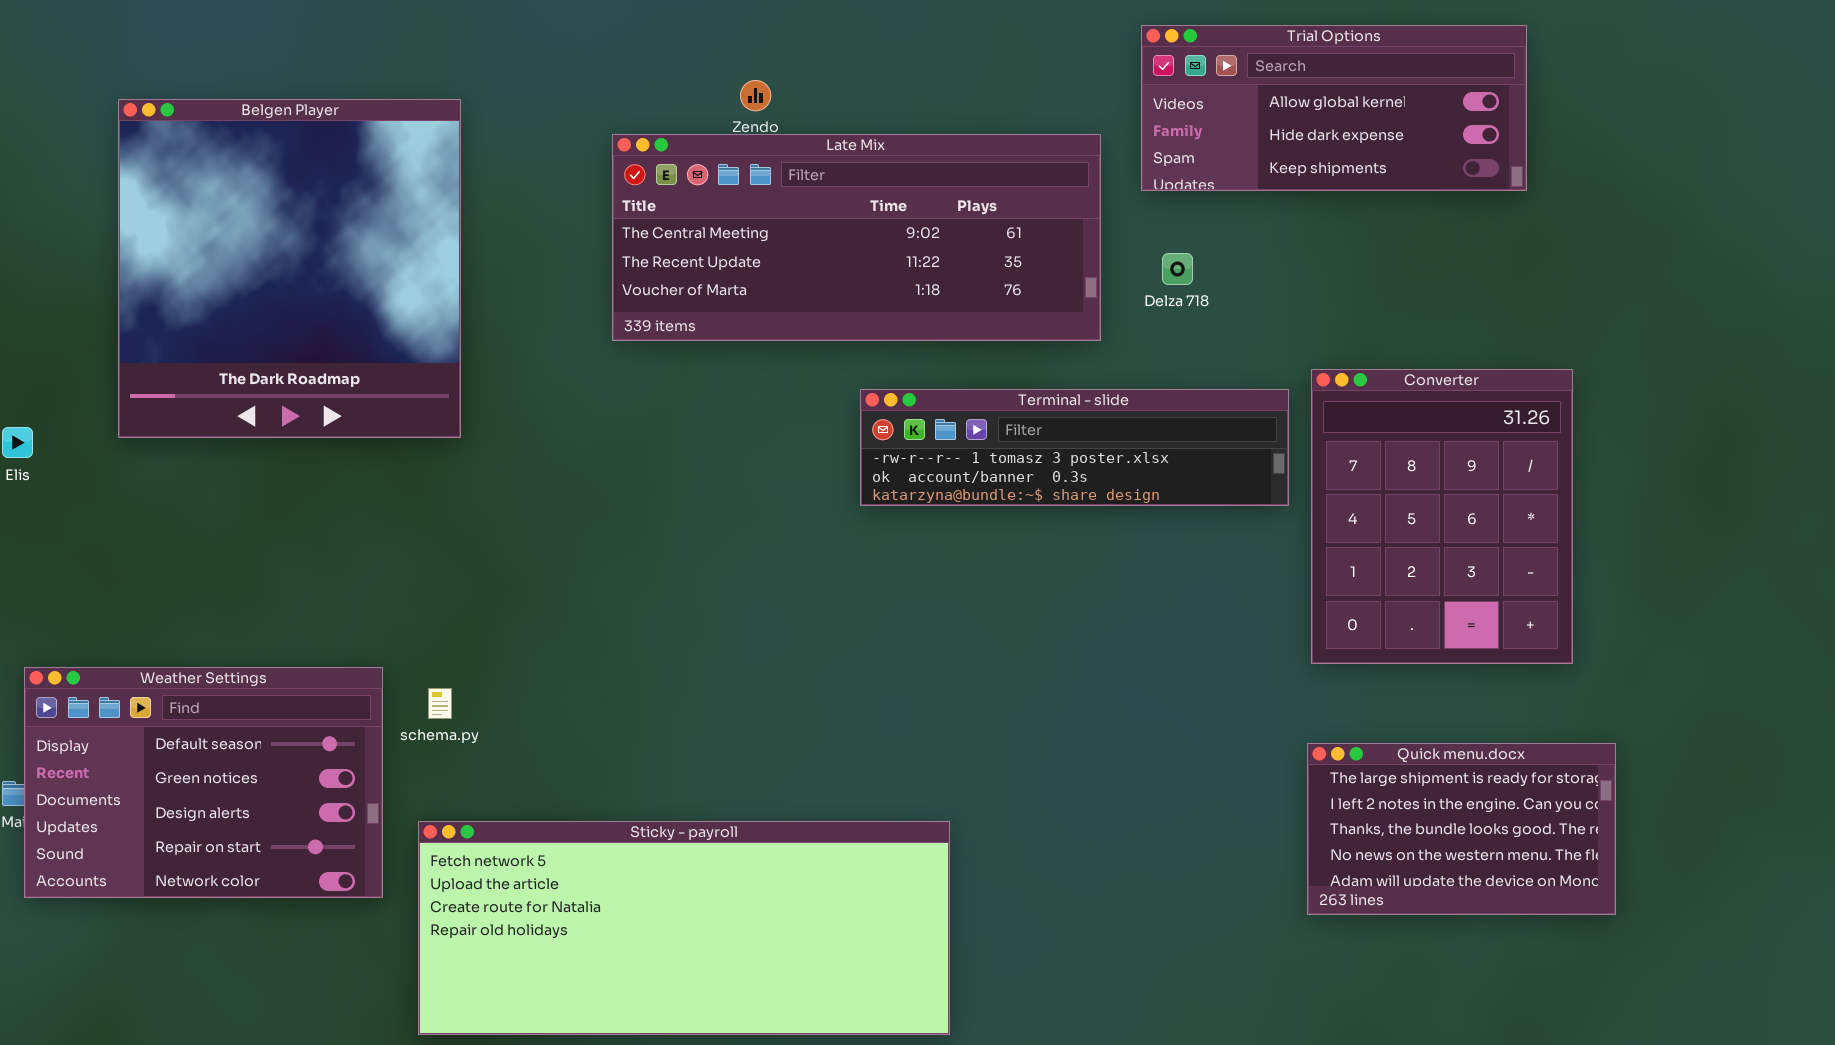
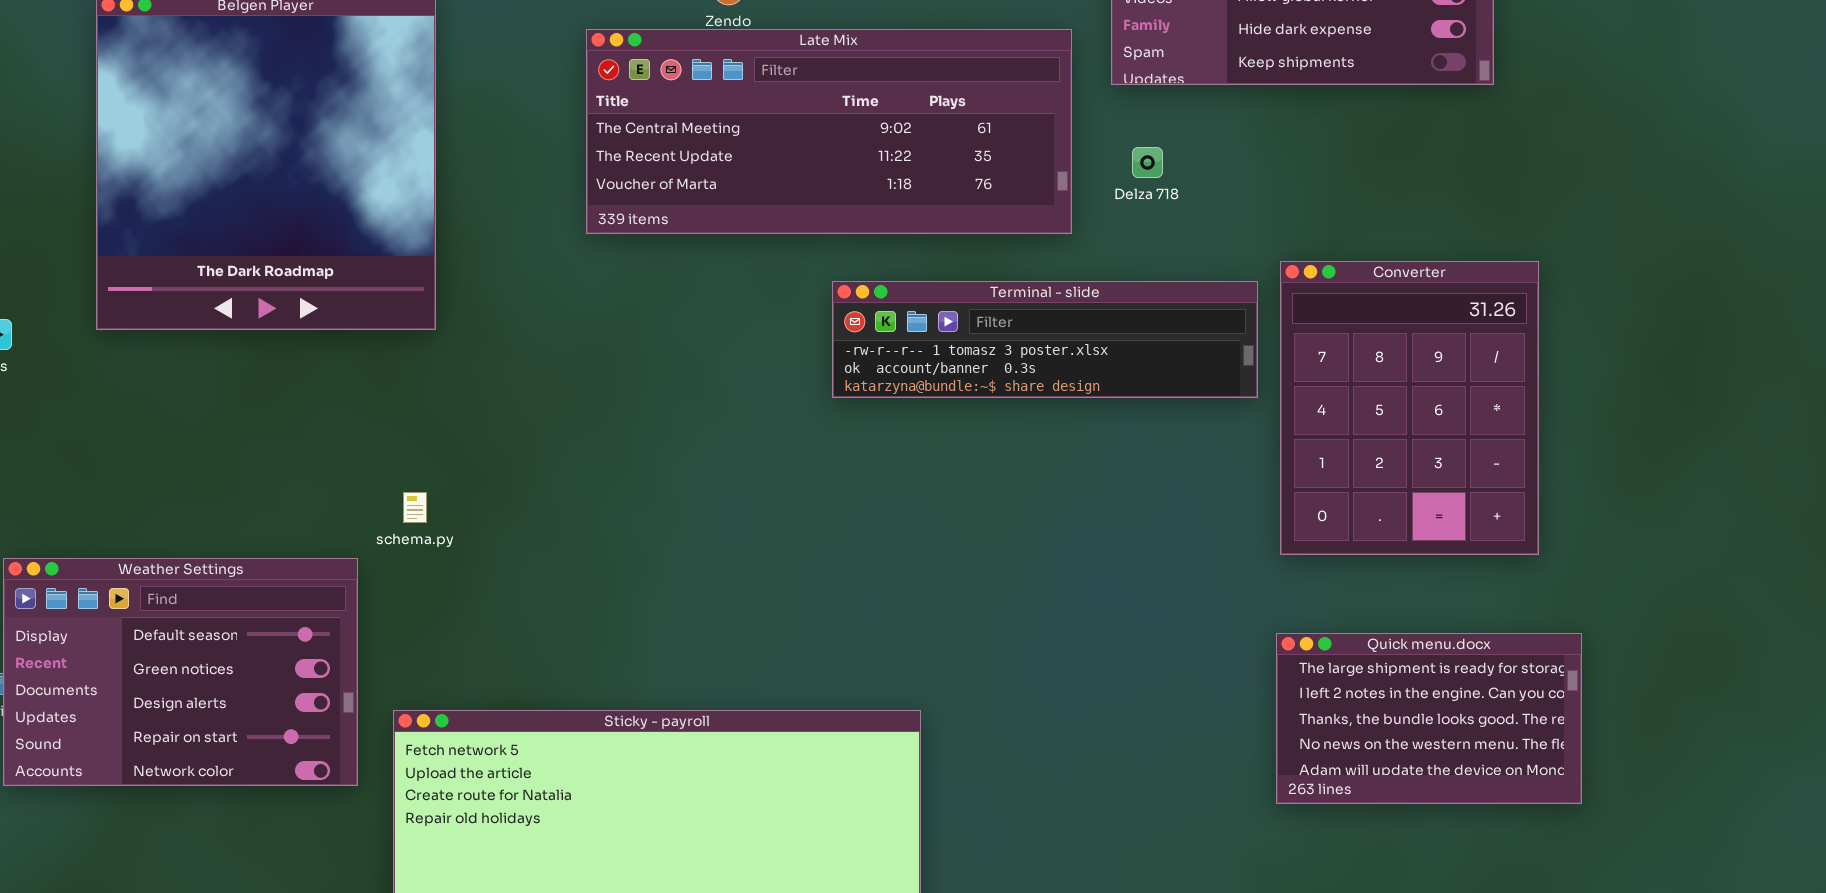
schema.py: [428,688,452,719] -> [403,492,427,523], moved

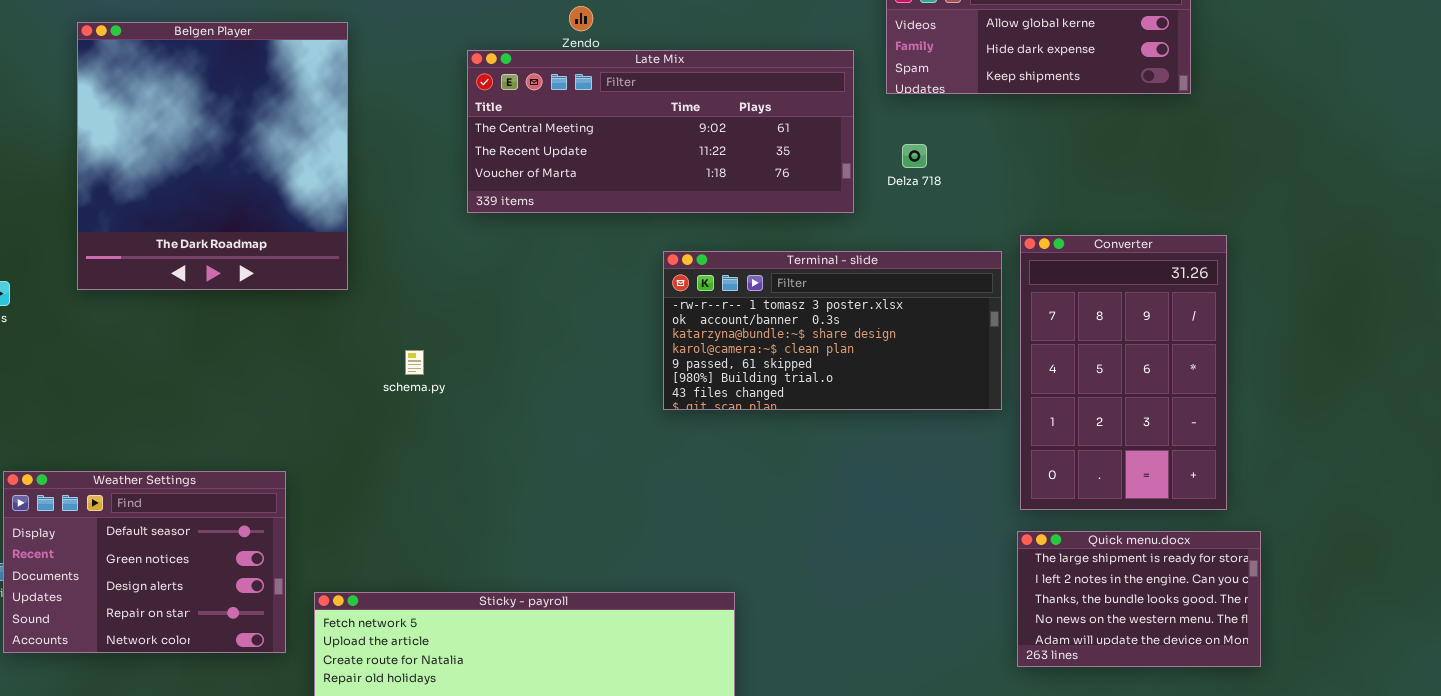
Converter: [1280,261,1539,555] -> [1020,235,1227,510], resized
Terminal - slide: [832,281,1258,398] -> [663,251,1002,410], resized
schema.py: [403,492,427,523] -> [405,350,424,375], moved

